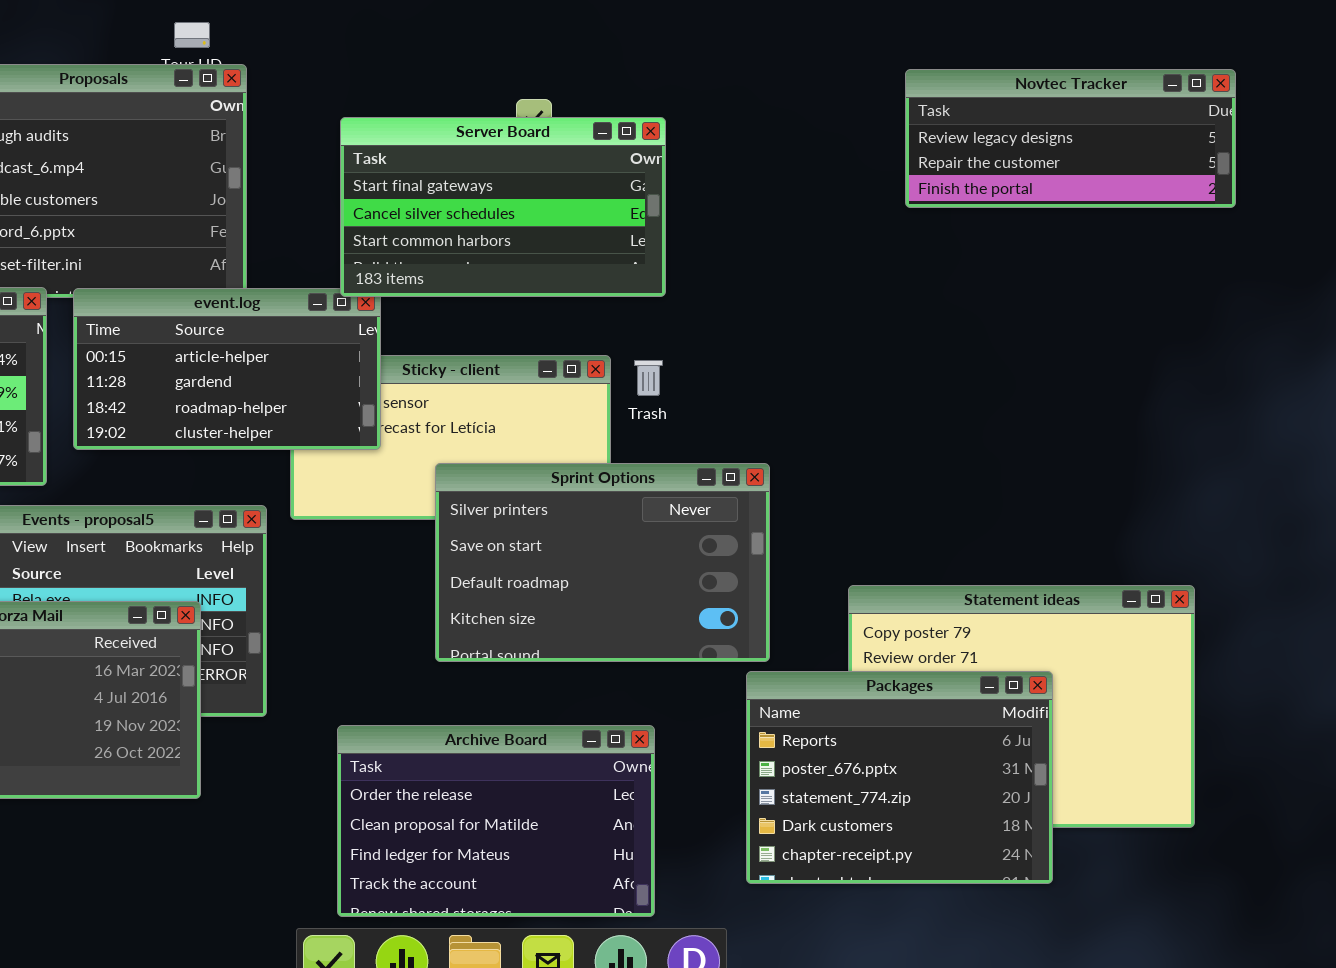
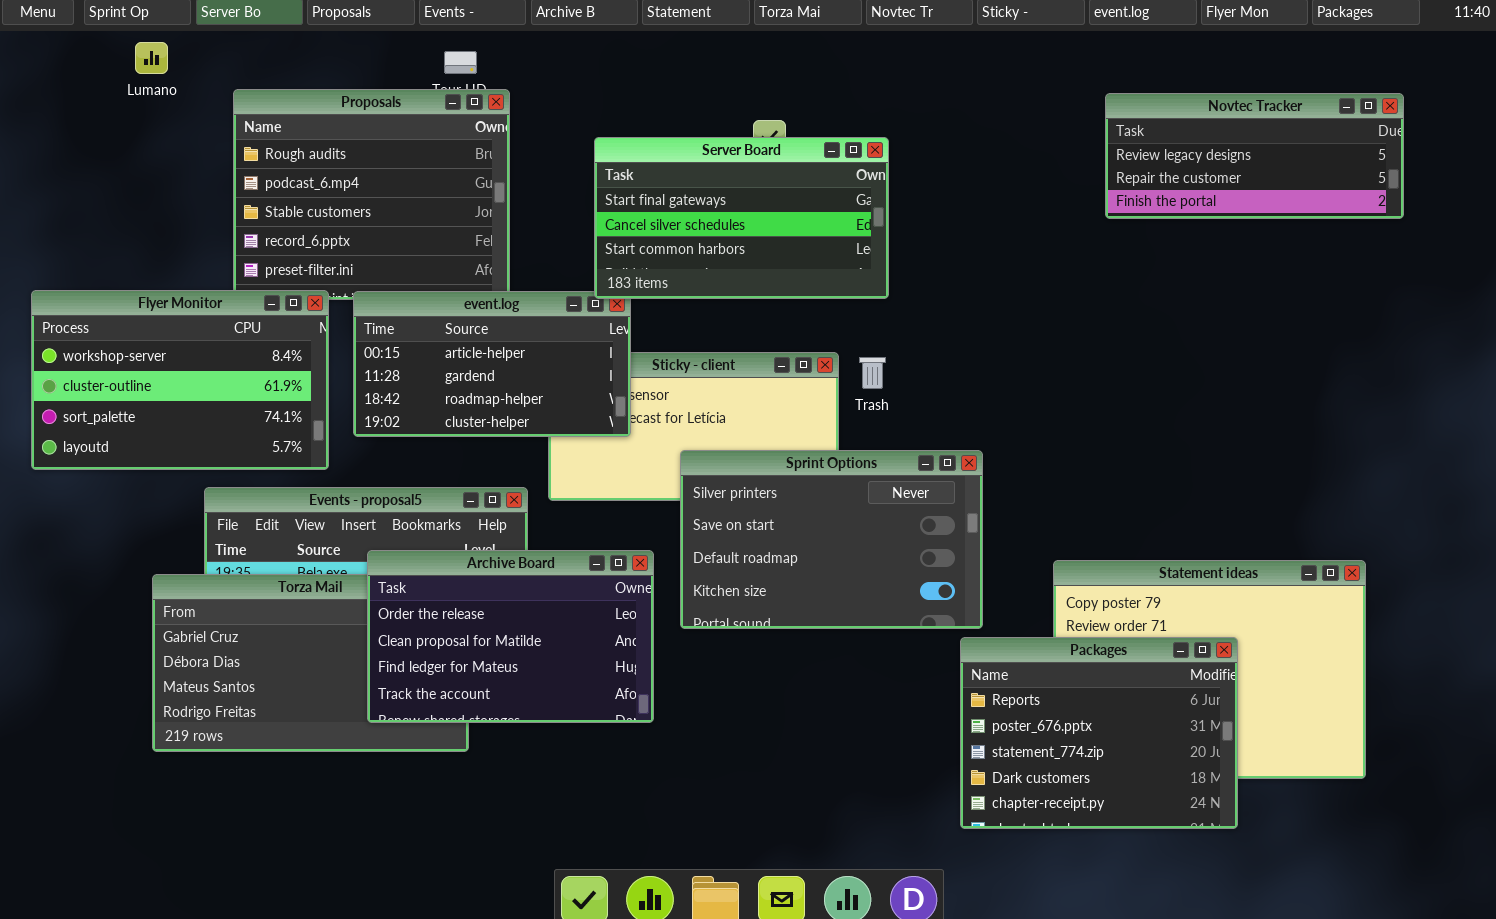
Archive Board: [337,725,655,917] -> [367,550,654,723], moved

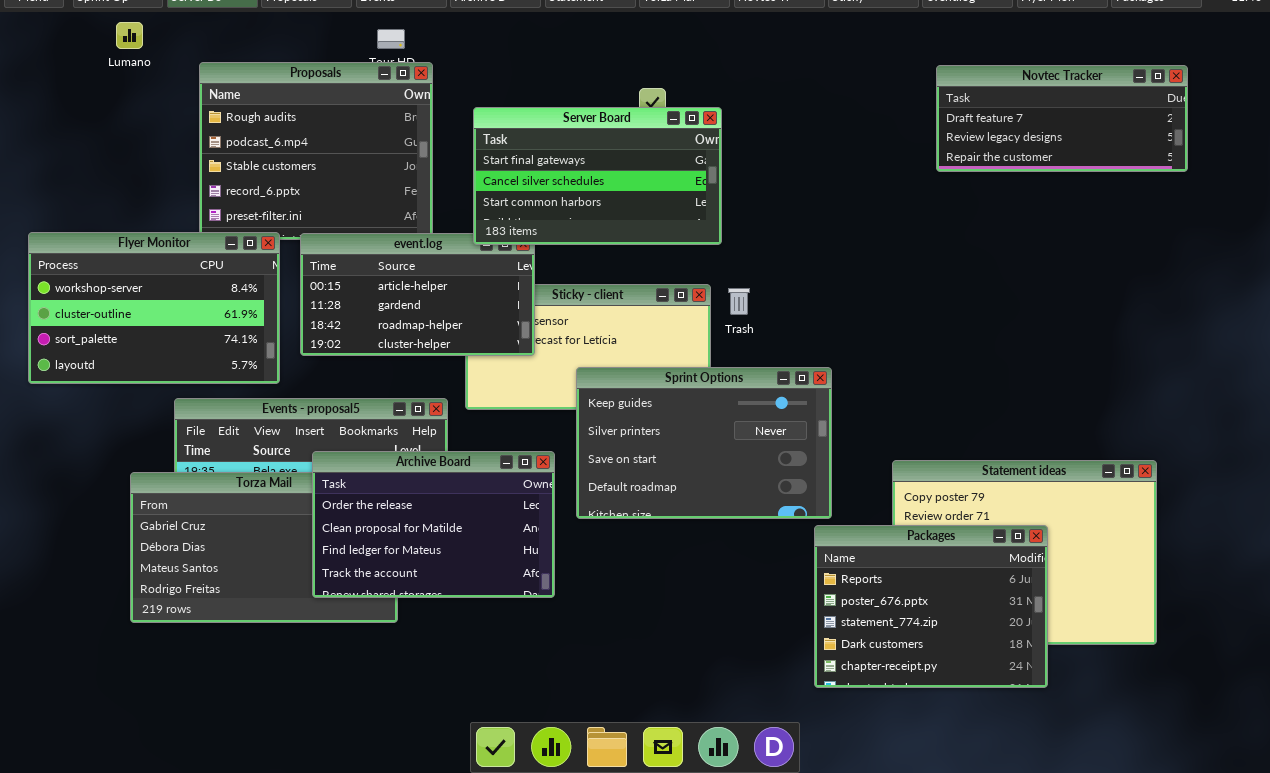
Novtec Tracker: [1105,93,1404,219] -> [936,65,1188,172], scrolled up 1 row
Server Board: [594,137,889,299] -> [473,107,722,245], moved
Sprint Options: [680,450,983,629] -> [576,367,832,519], scrolled up 1 row

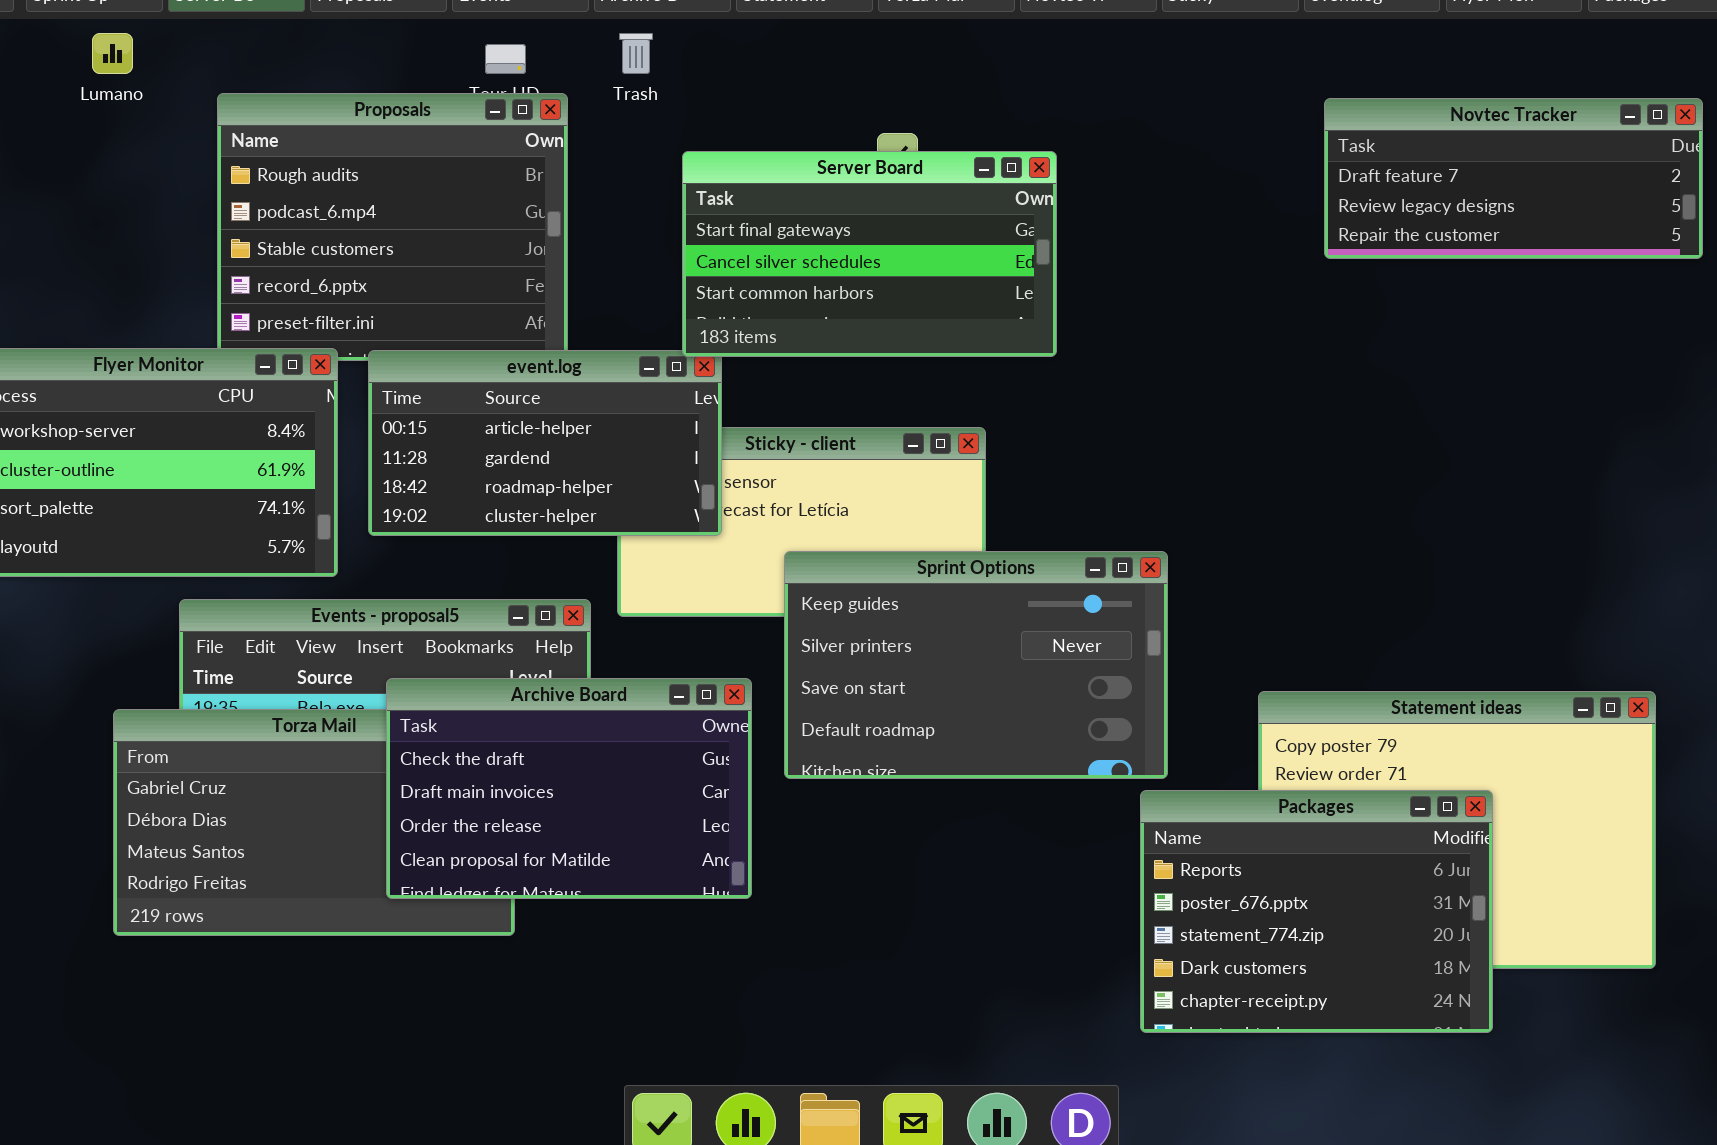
Server Board: [473,107,722,245] -> [682,151,1057,357], moved
Trash: [728,288,750,315] -> [619,33,653,74], moved
Archive Board: [312,451,555,598] -> [386,678,752,899], scrolled up 2 rows

